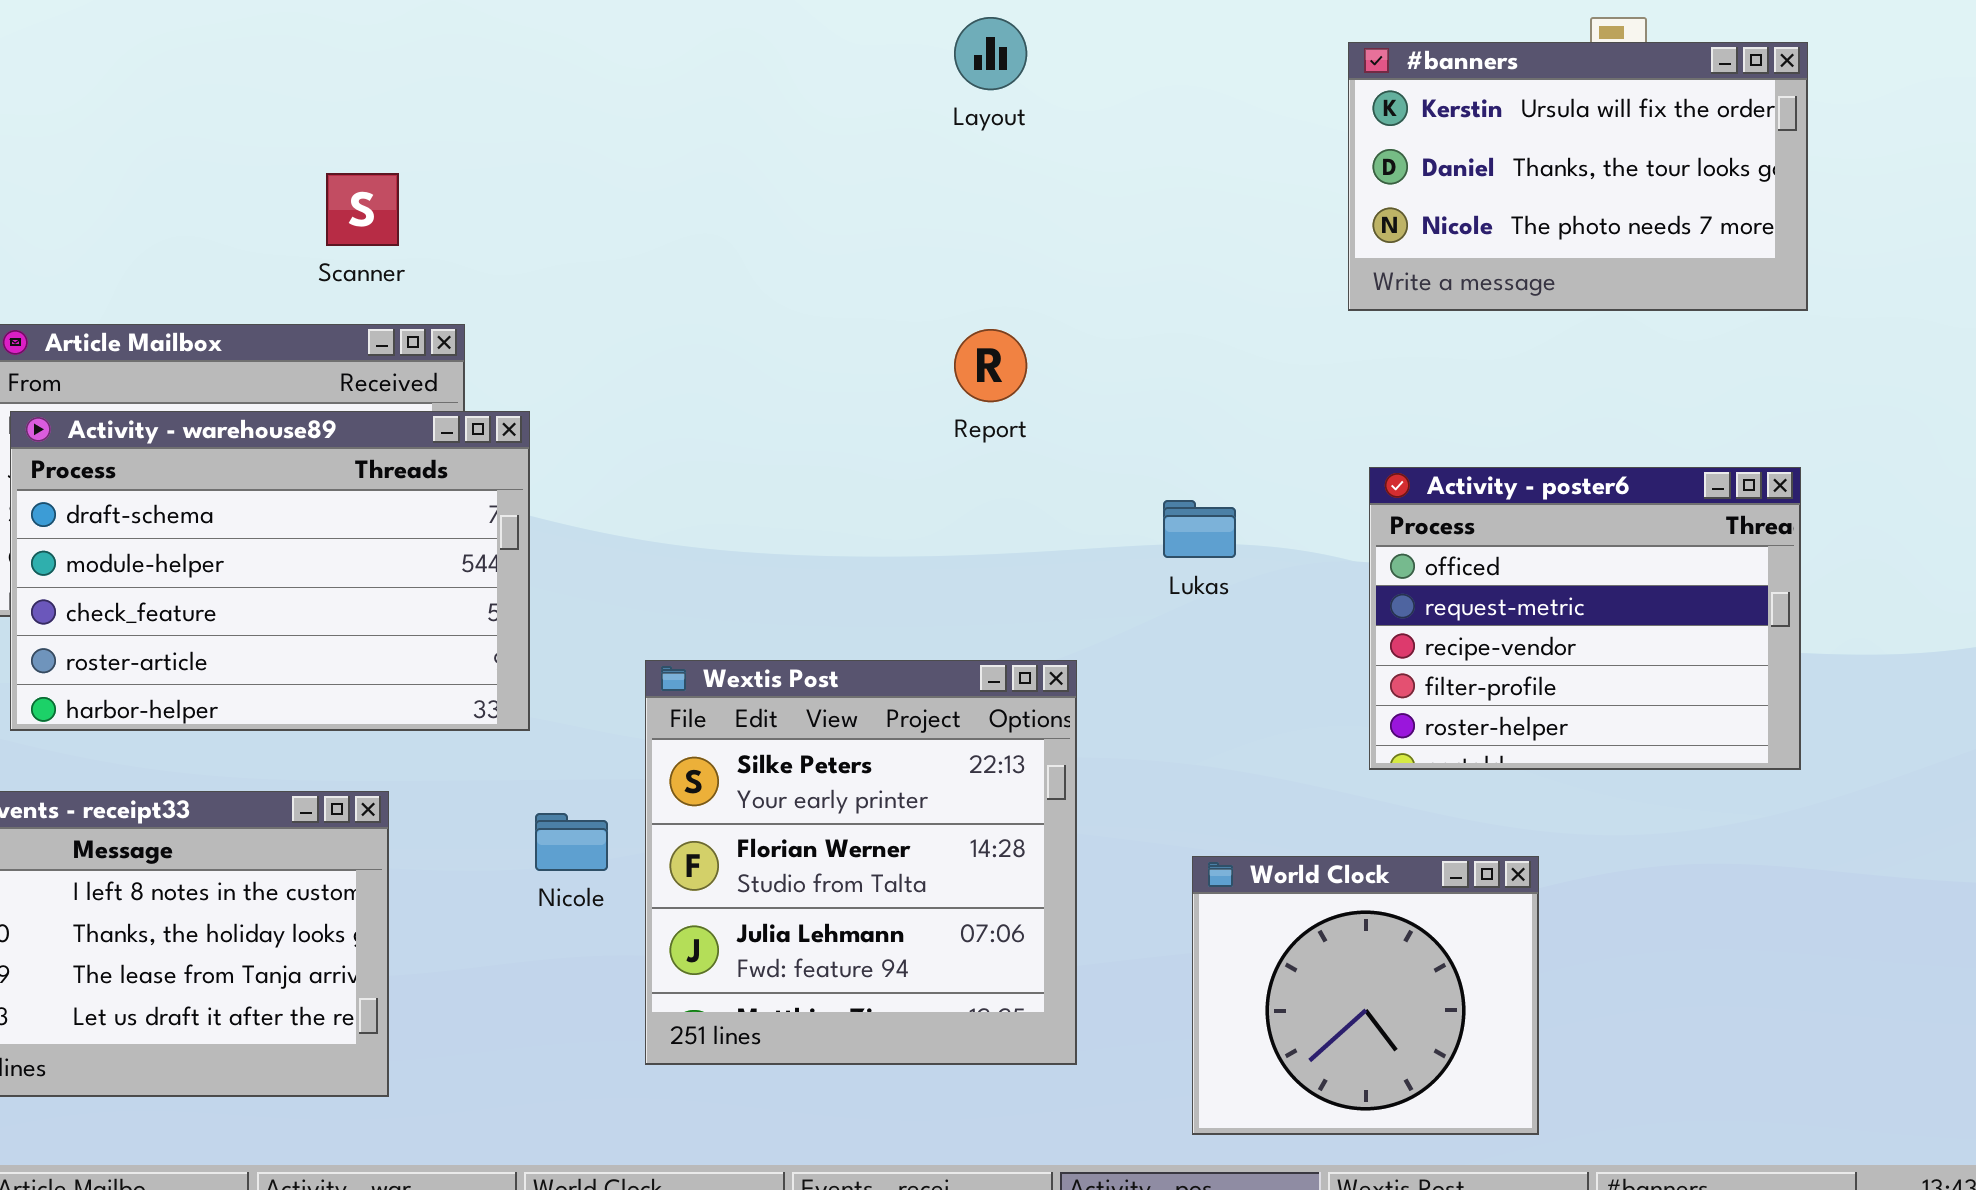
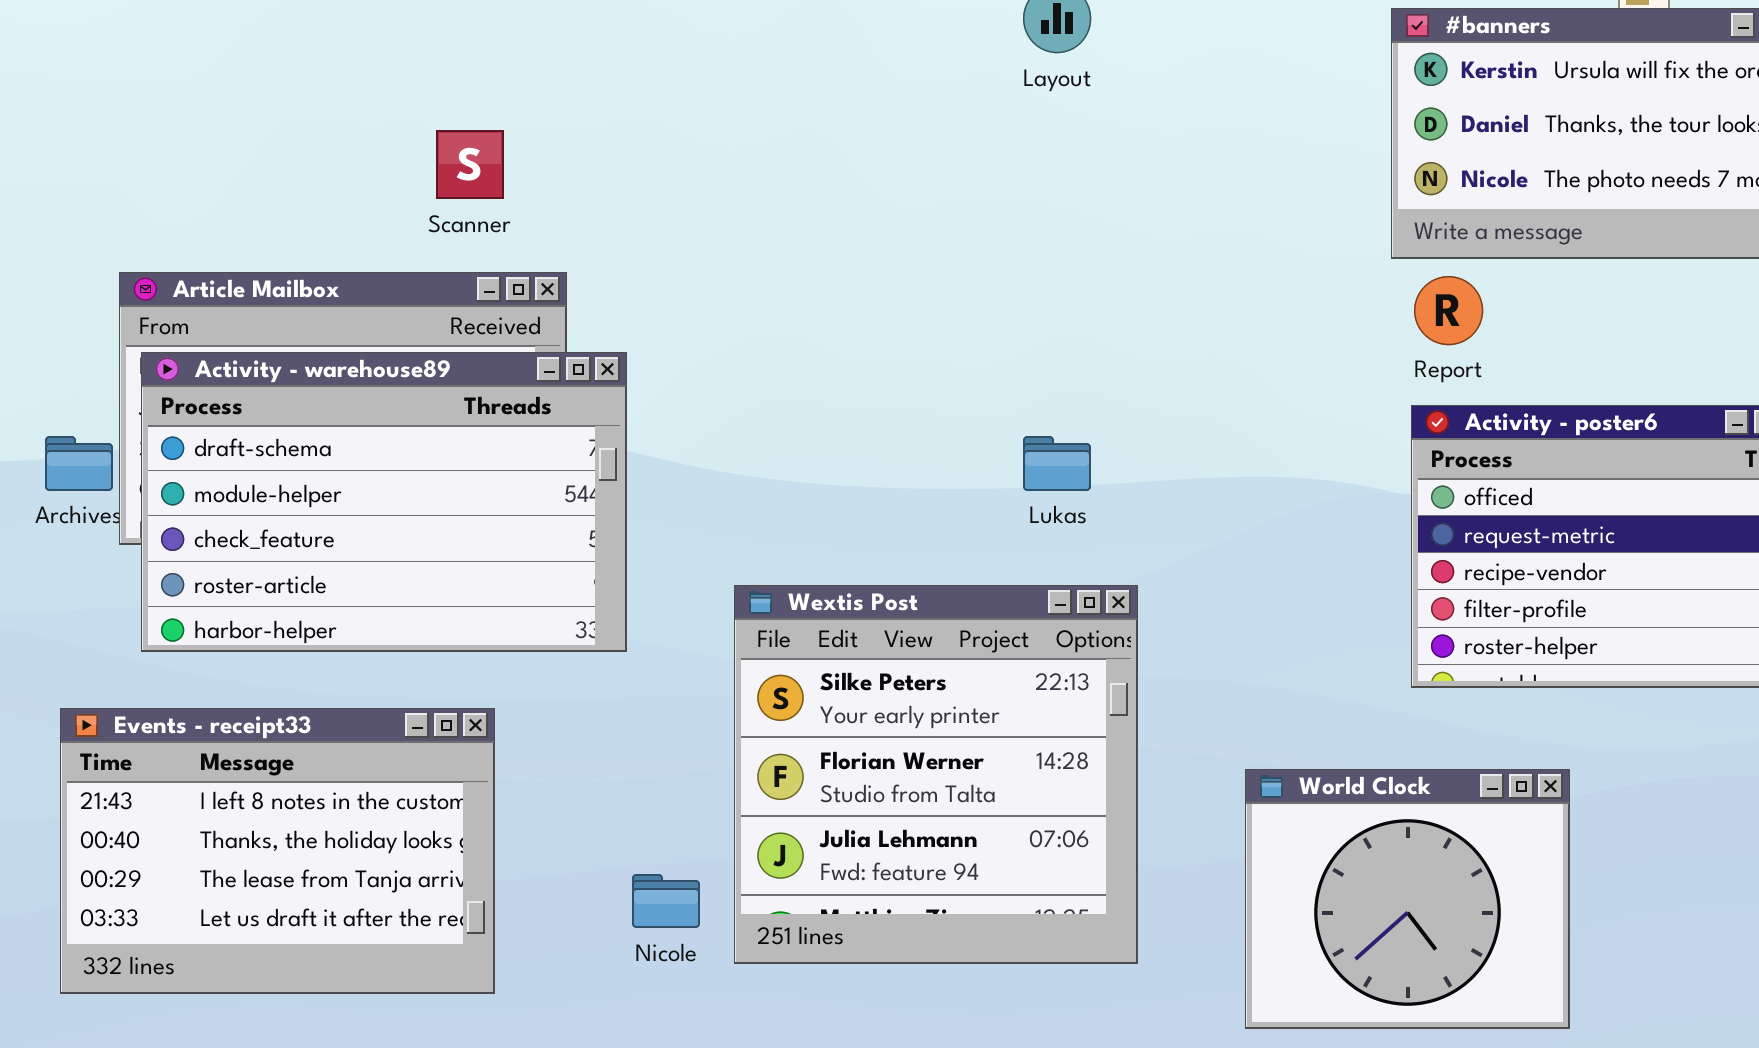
Report: [954,329,1027,402] -> [1414,276,1483,345], moved
Lukas: [1163,500,1236,558] -> [1023,436,1091,491], moved
Nicole: [535,813,608,871] -> [632,874,700,928], moved

